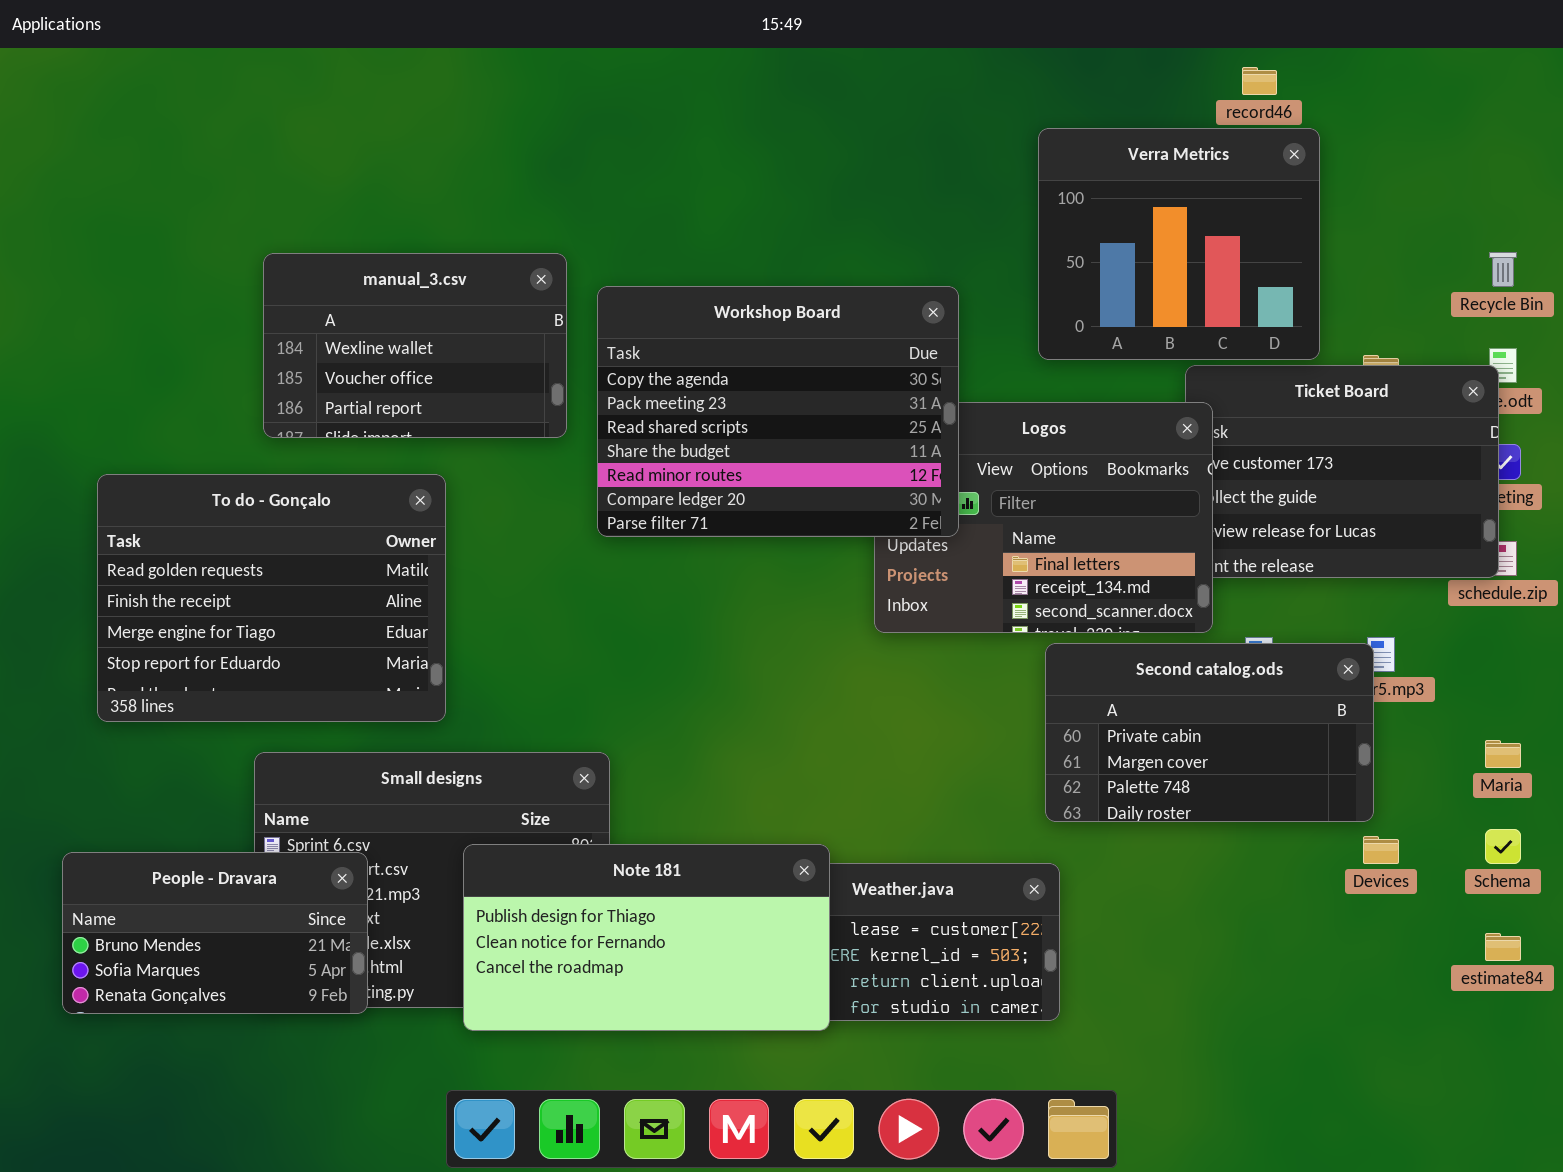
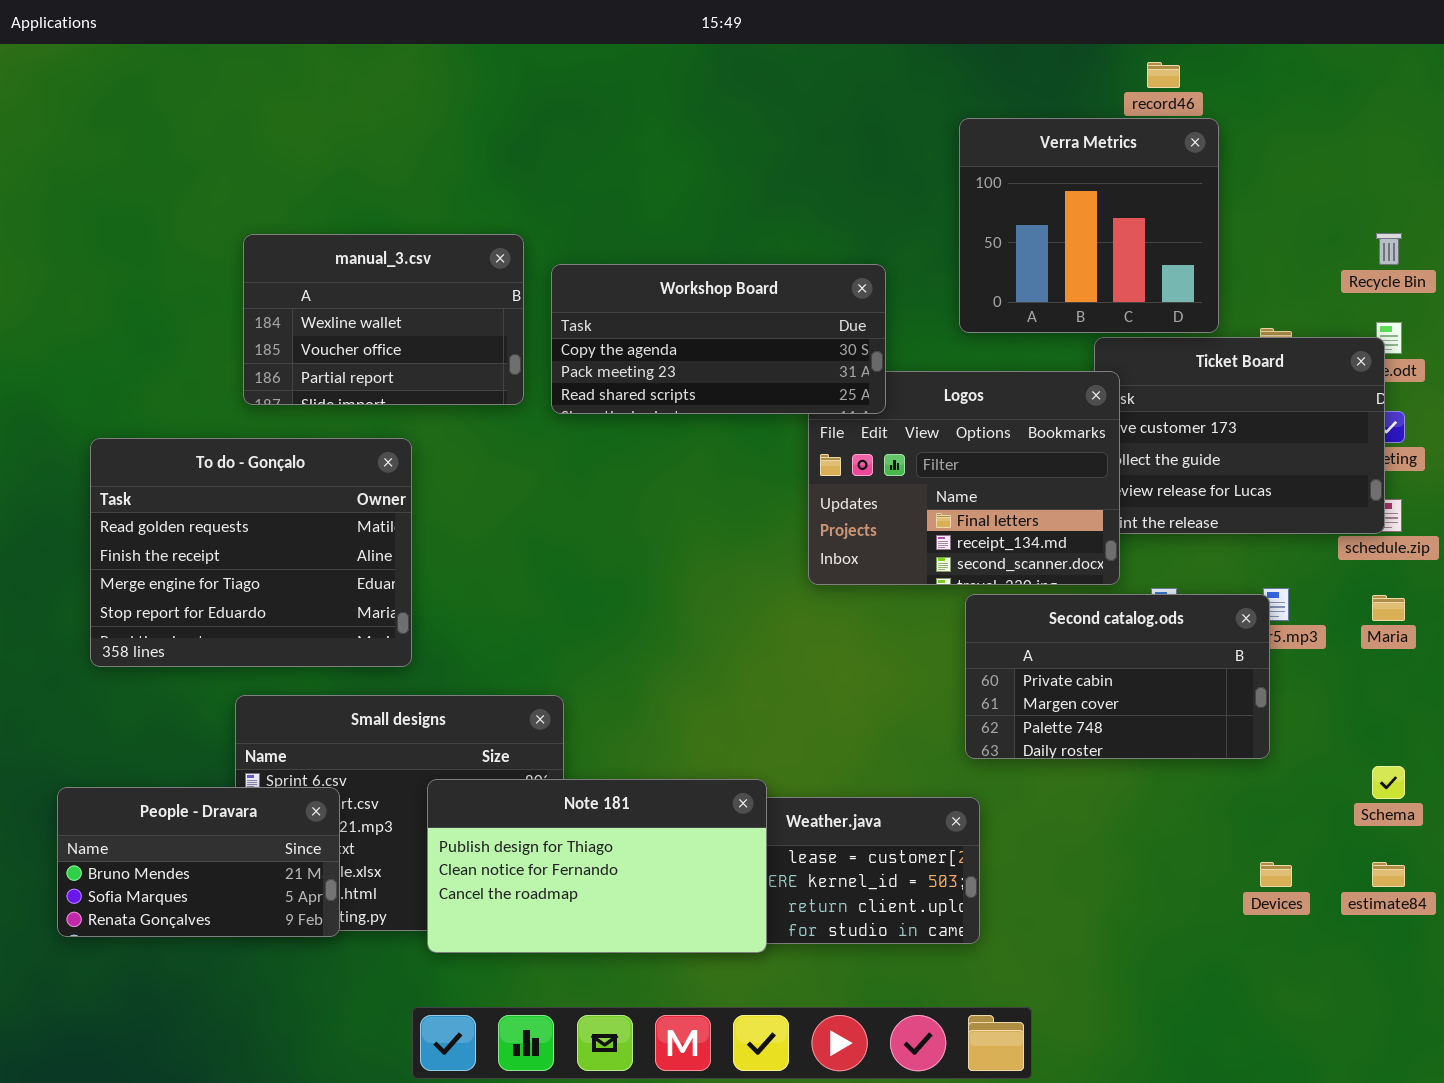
Workshop Board: [597,286,959,537] -> [551,264,886,414], resized
Maria: [1485,740,1521,768] -> [1372,595,1405,621], moved
Devices: [1363,836,1399,864] -> [1260,862,1292,887], moved

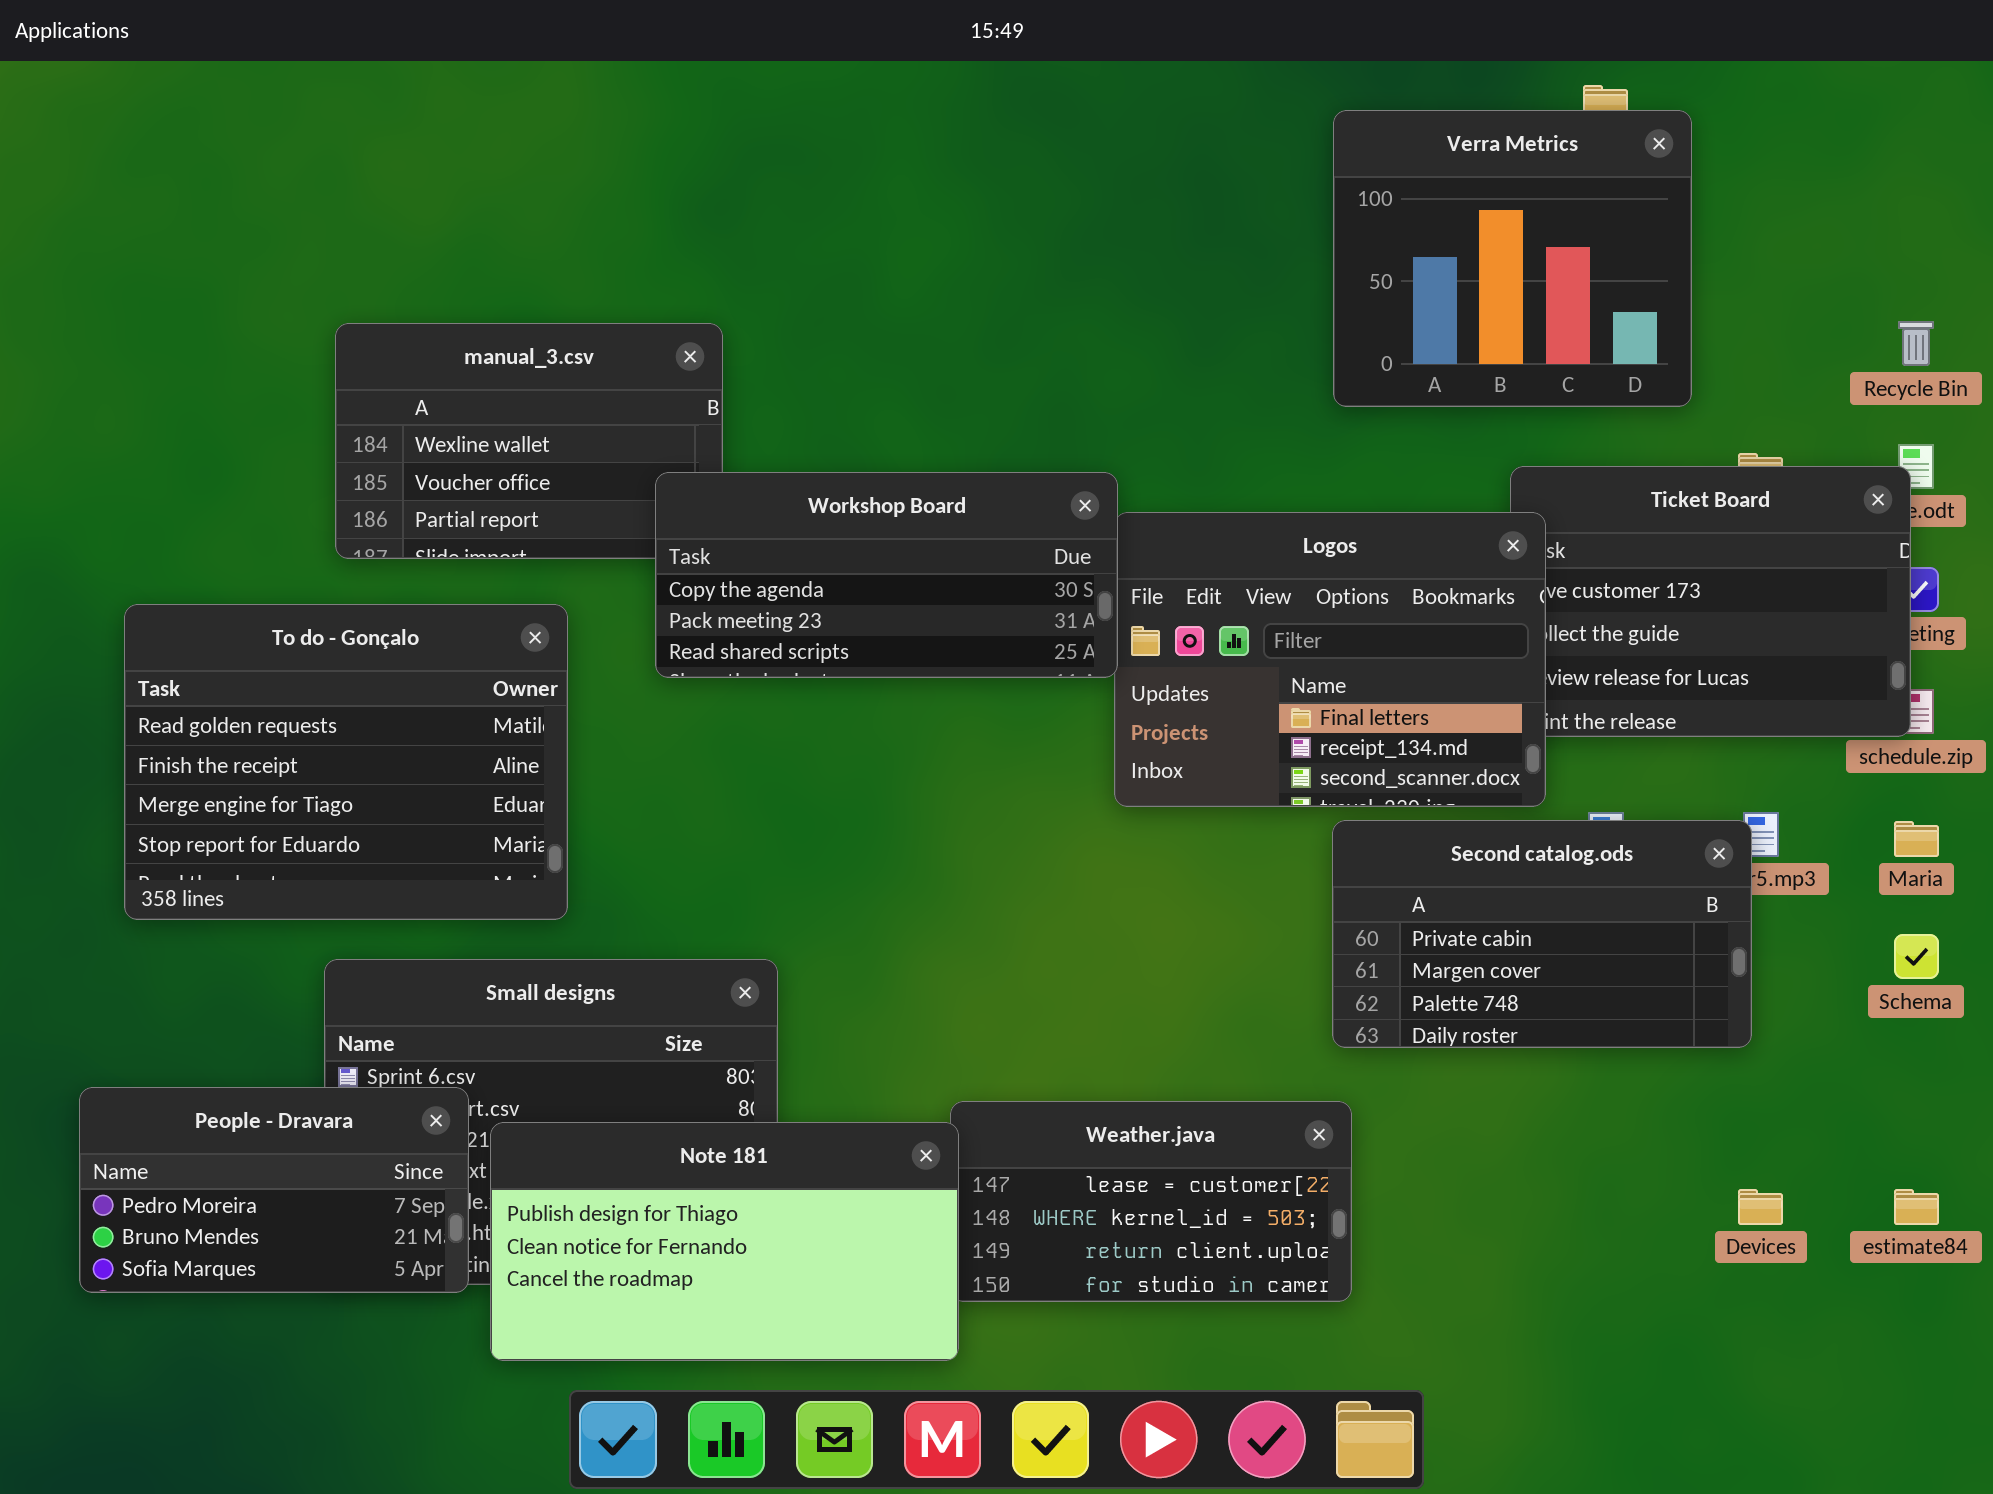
Verra Metrics: [959,118,1219,333] -> [1333,110,1692,407], moved
Workshop Board: [551,264,886,414] -> [655,472,1118,678], moved
Schema: [1372,766,1405,799] -> [1894,934,1939,979], moved
Note 181: [427,779,767,953] -> [490,1122,959,1361], moved
People - Dravara: [57,787,340,937] -> [79,1087,469,1293], scrolled up 1 row

